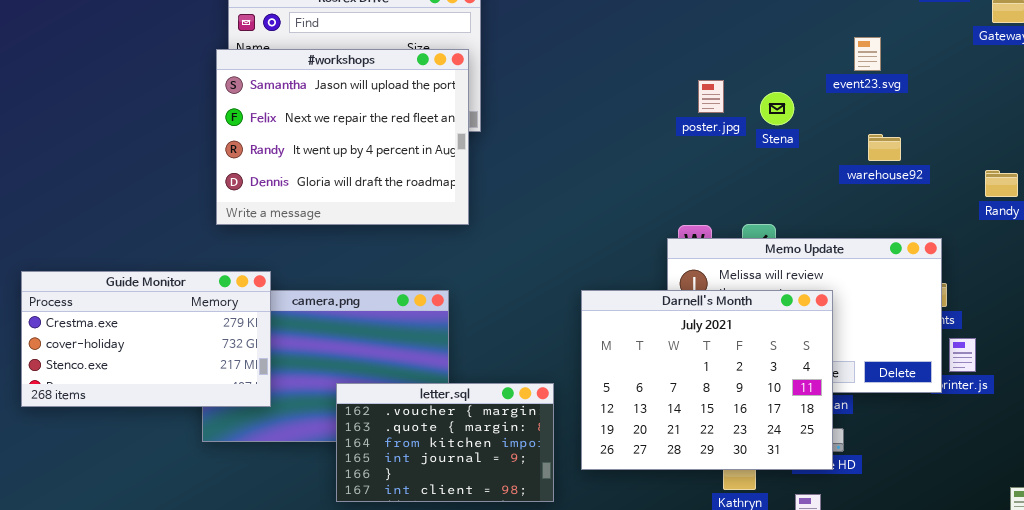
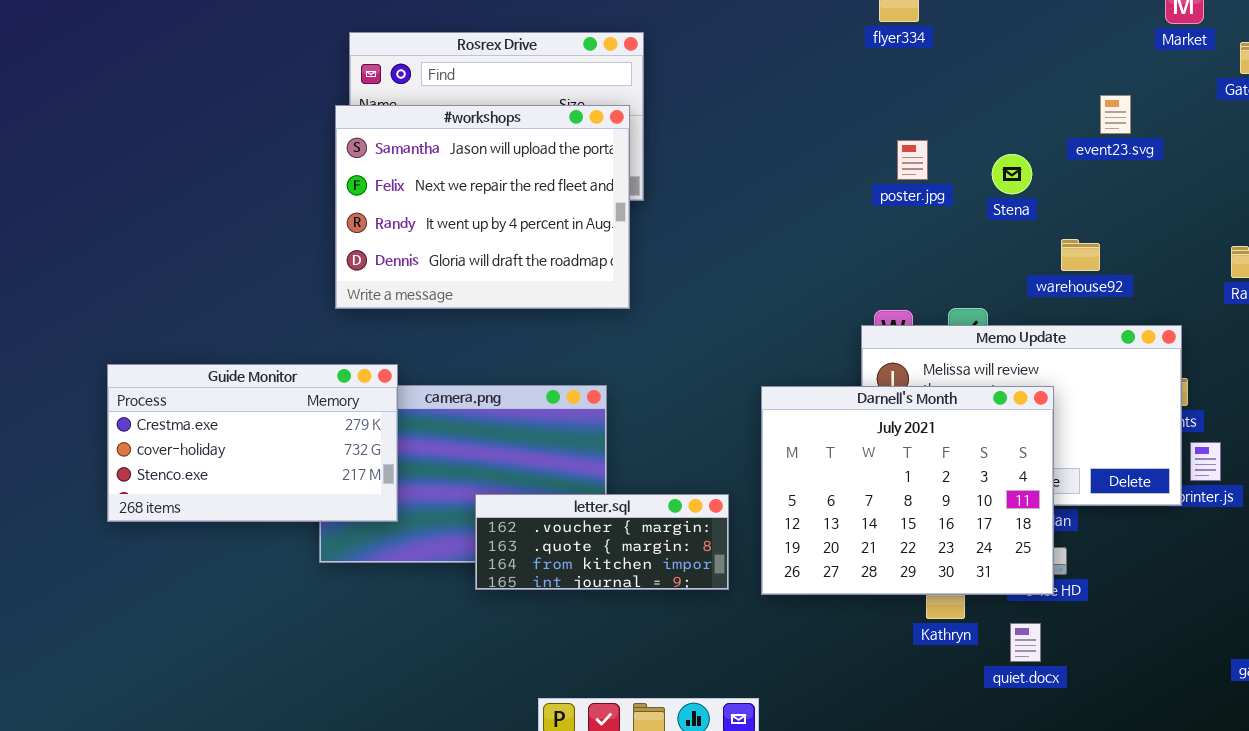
event23.svg: [854,37,881,71] -> [1100,95,1131,134], moved
Stena: [760,92,794,125] -> [992,154,1032,194], moved
warehouse92: [868,134,901,161] -> [1061,239,1100,271], moved
letter.sql: [336,383,554,502] -> [475,494,729,590], resized

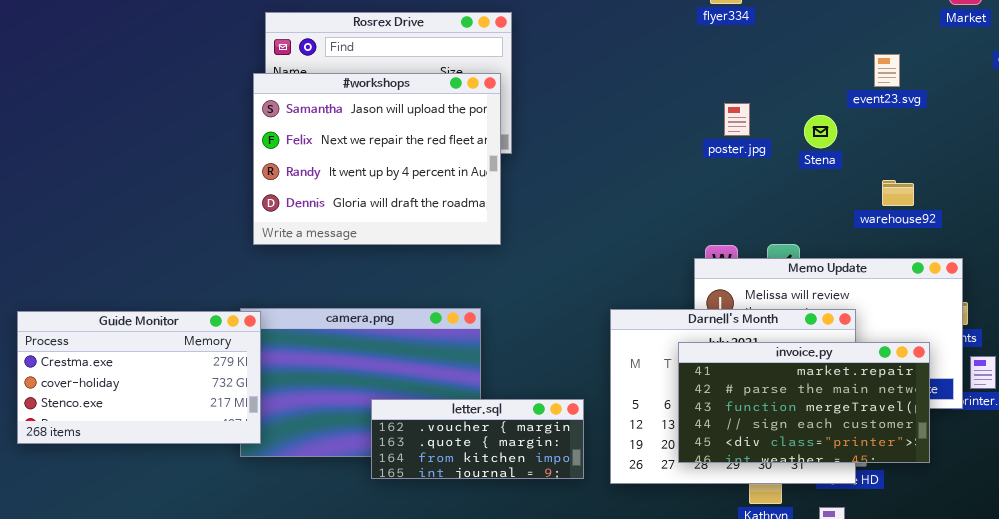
event23.svg: [1100,95,1131,134] -> [874,54,900,87], moved
warehouse92: [1061,239,1100,271] -> [882,180,914,206], moved
Guide Monitor: [107,364,398,522] -> [17,311,261,444], moved
invoice.py: none -> [678,342,930,463], opened

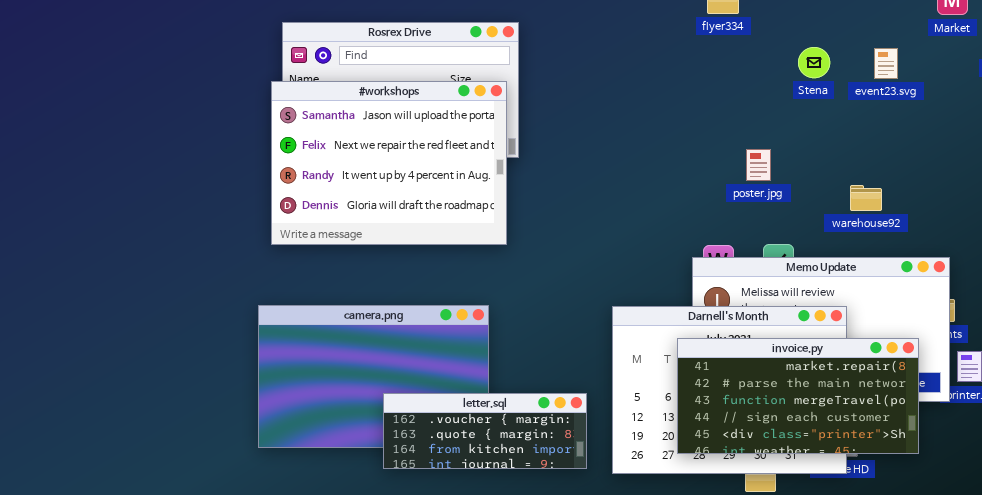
event23.svg: [874,54,900,87] -> [874,48,898,79], moved
poster.jpg: [724,103,750,136] -> [746,149,771,181], moved
Stena: [804,115,837,148] -> [798,47,830,78], moved
warehouse92: [882,180,914,206] -> [850,185,882,211], moved
Guide Monitor: [17,311,261,444] -> none, closed

